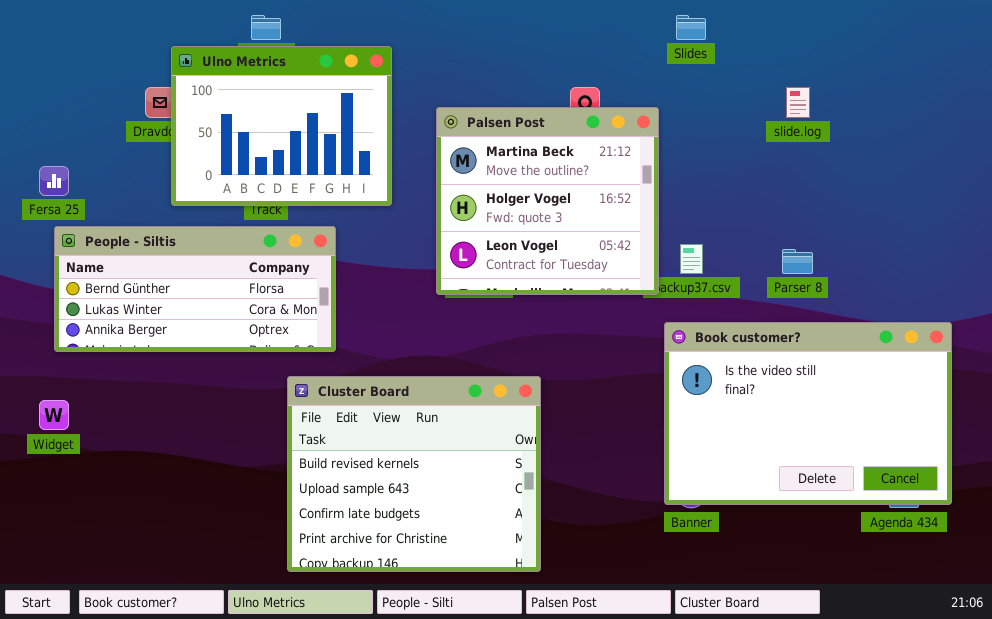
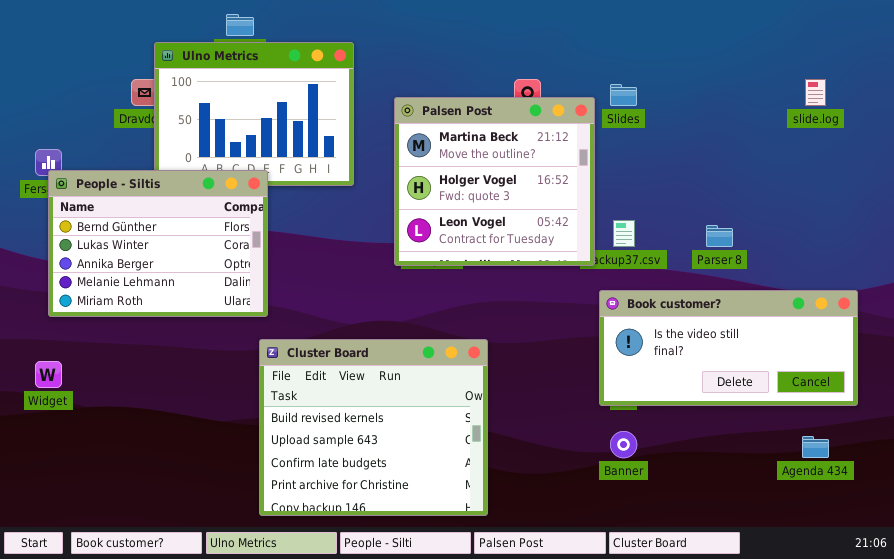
Slides: [676,15,706,40] -> [610,84,637,106], moved
slide.log: [786,87,810,118] -> [805,79,826,106], moved
People - Siltis: [54,226,336,352] -> [48,170,268,317], resized
Book customer?: [664,322,952,505] -> [599,290,858,406], resized

